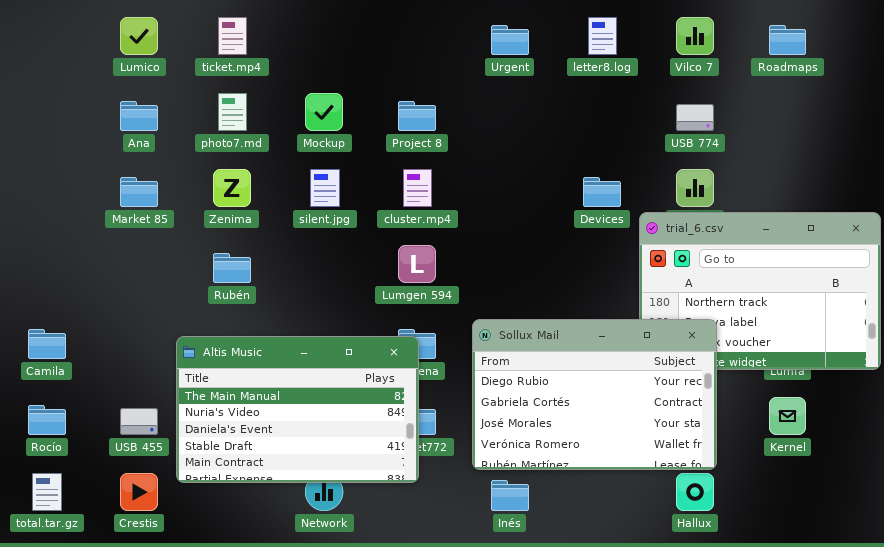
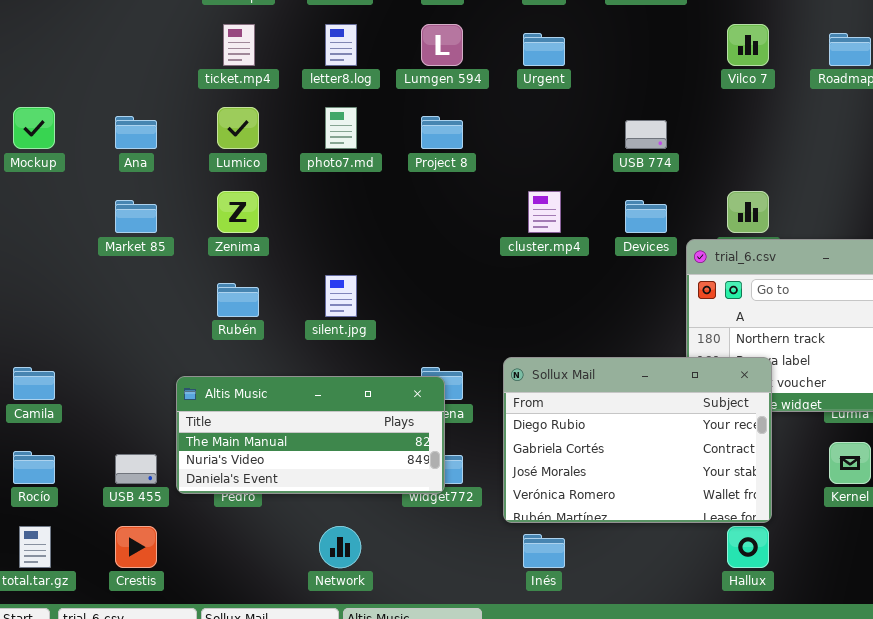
Lumico: [120,17,158,55] -> [217,107,259,149], moved
letter8.log: [588,17,617,55] -> [325,24,357,66], moved
photo7.md: [218,93,247,131] -> [325,107,357,149], moved
Mockup: [305,93,343,131] -> [13,107,55,149], moved
USB 774: [676,104,714,131] -> [625,120,667,149], moved
silent.jpg: [310,169,340,207] -> [325,275,357,317], moved
cluster.mp4: [403,169,432,207] -> [528,191,561,233], moved
Lumgen 594: [398,245,436,283] -> [421,24,463,66], moved
Altis Music: [176,336,419,483] -> [176,376,445,494], resized

